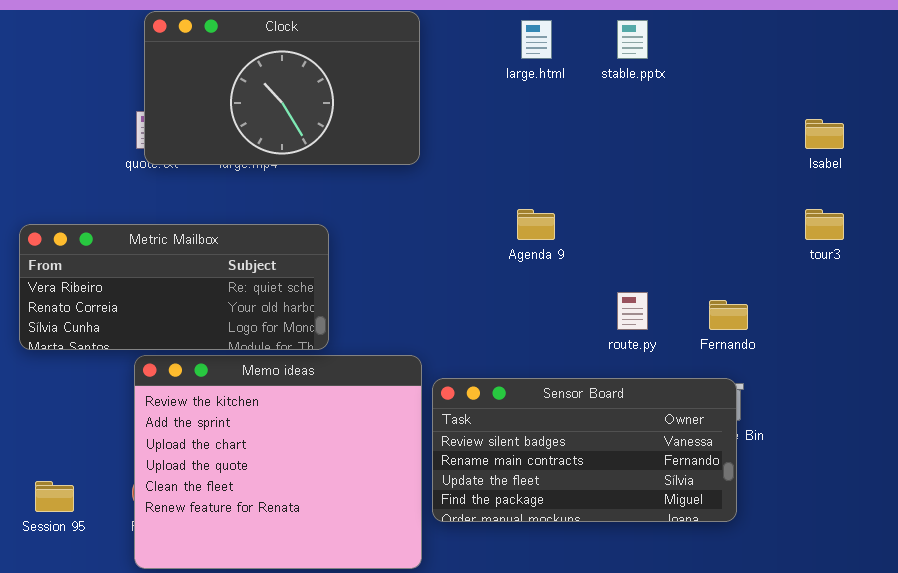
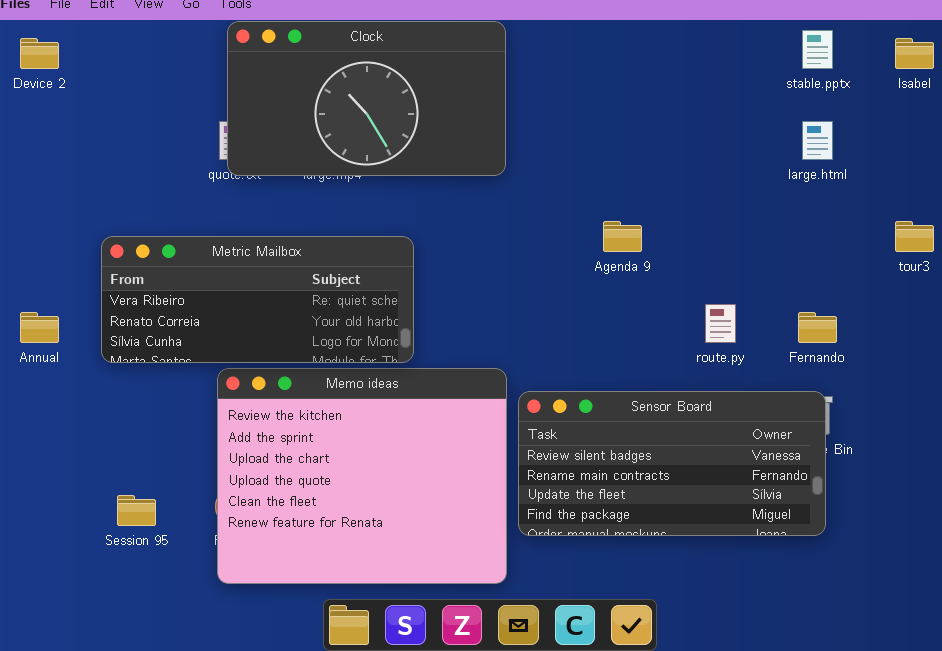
large.html: [521,20,552,59] -> [802,121,833,160], moved
stable.pptx: [617,20,648,59] -> [802,30,833,69], moved
Isabel: [805,119,844,149] -> [895,38,934,69], moved

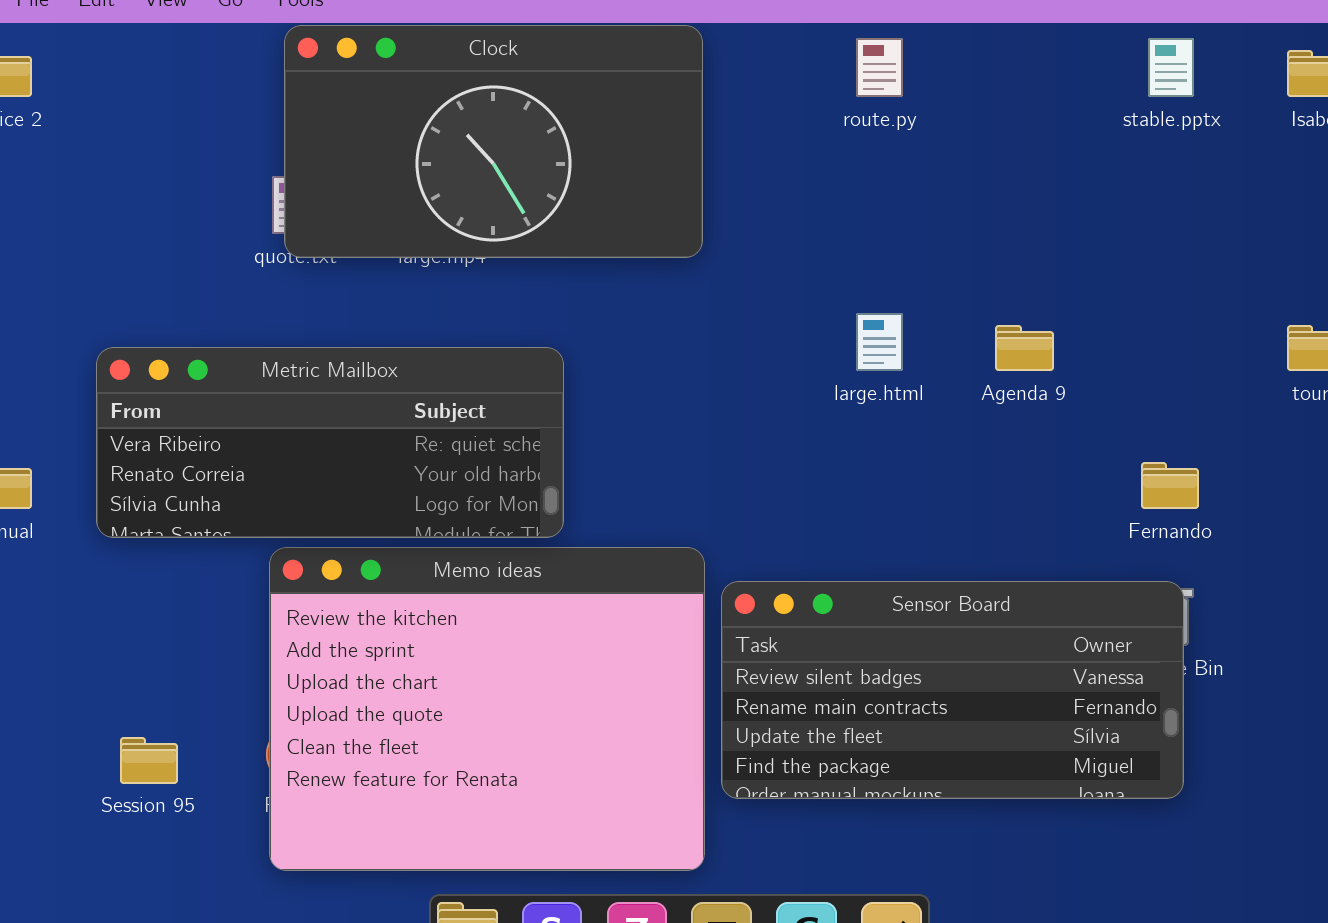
large.html: [802,121,833,160] -> [856,313,903,371], moved
Agenda 9: [603,221,642,252] -> [995,325,1054,371], moved
route.py: [705,304,736,343] -> [856,38,903,97], moved

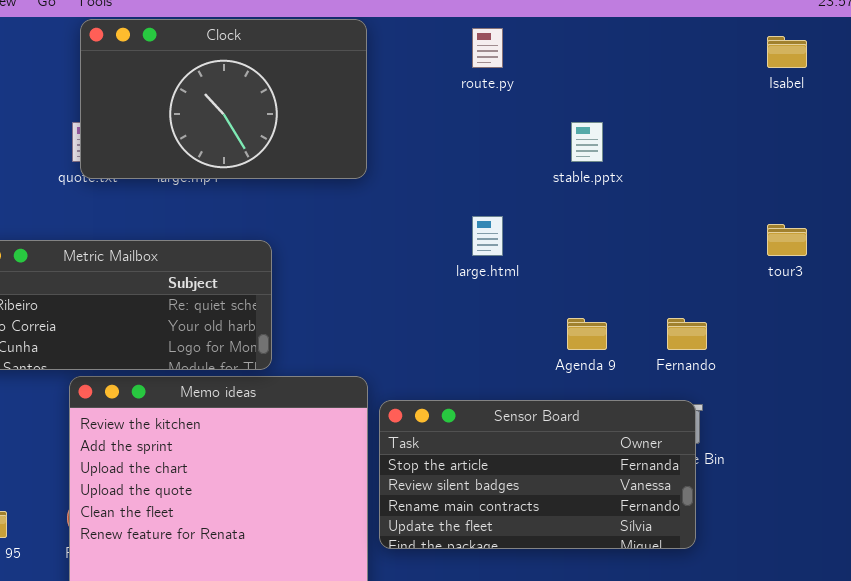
stable.pptx: [1148,38,1194,97] -> [571,122,603,162], moved
Agenda 9: [995,325,1054,371] -> [567,318,607,350], moved
Sensor Board: [721,581,1184,799] -> [379,400,696,549], scrolled up 1 row

